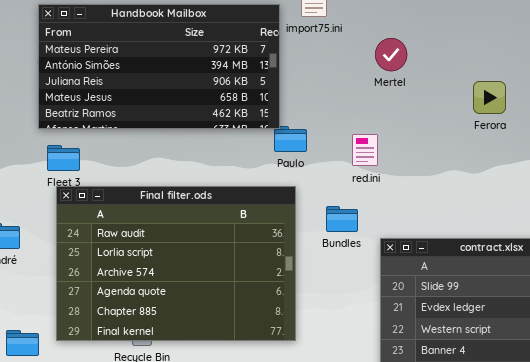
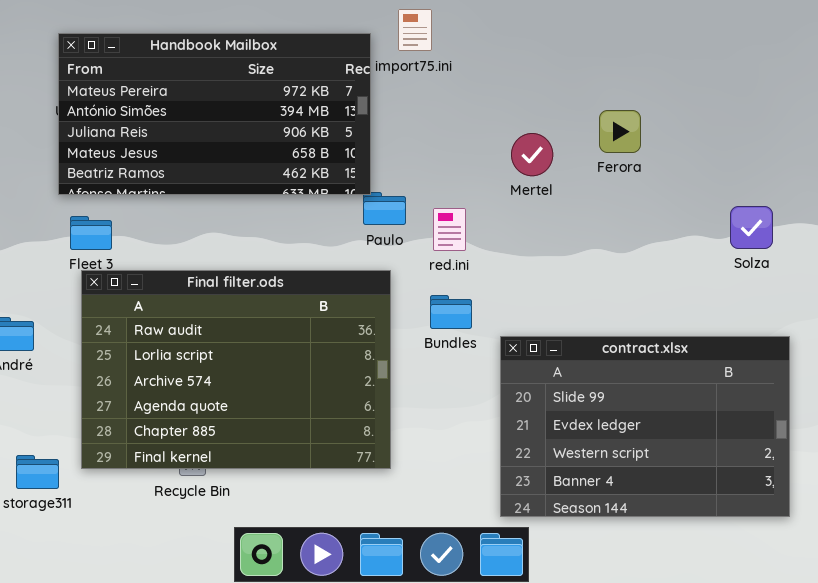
Mertel: [375,38,407,71] -> [511,133,553,176], moved
Ferora: [473,81,506,114] -> [599,110,641,153], moved
red.ini: [352,134,378,166] -> [433,208,466,251], moved

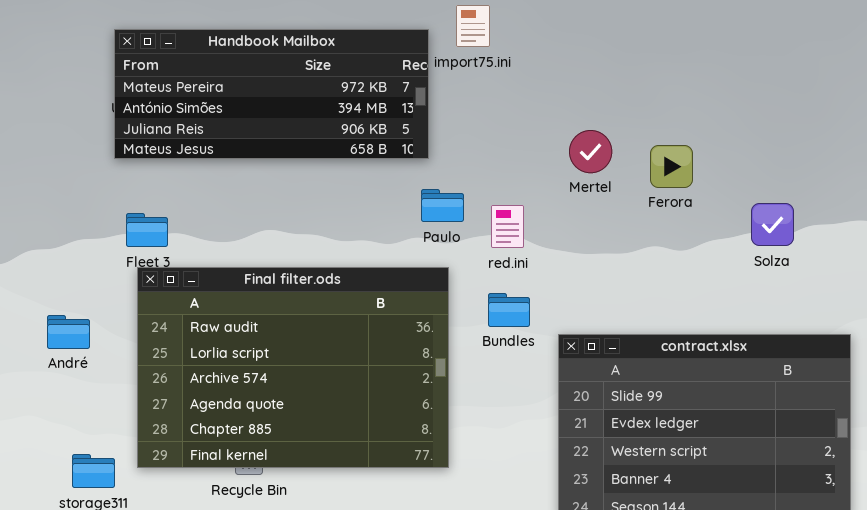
Handbook Mailbox: [58,33,371,195] -> [114,29,429,159], resized
Ferora: [599,110,641,153] -> [650,145,693,188], moved
Solza: [730,206,773,249] -> [751,203,794,246], moved

